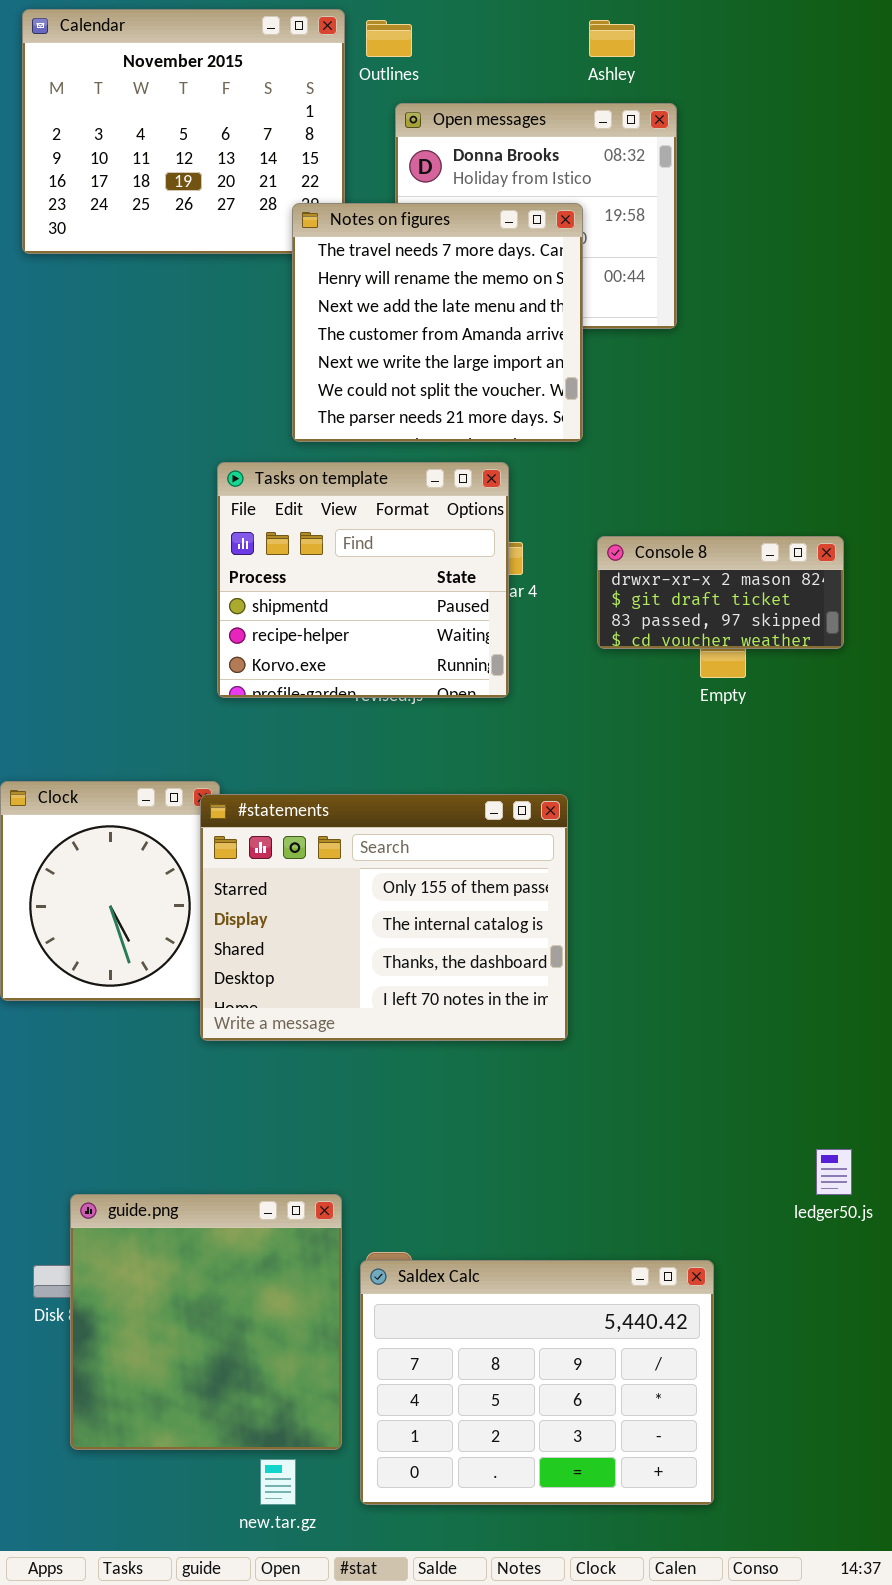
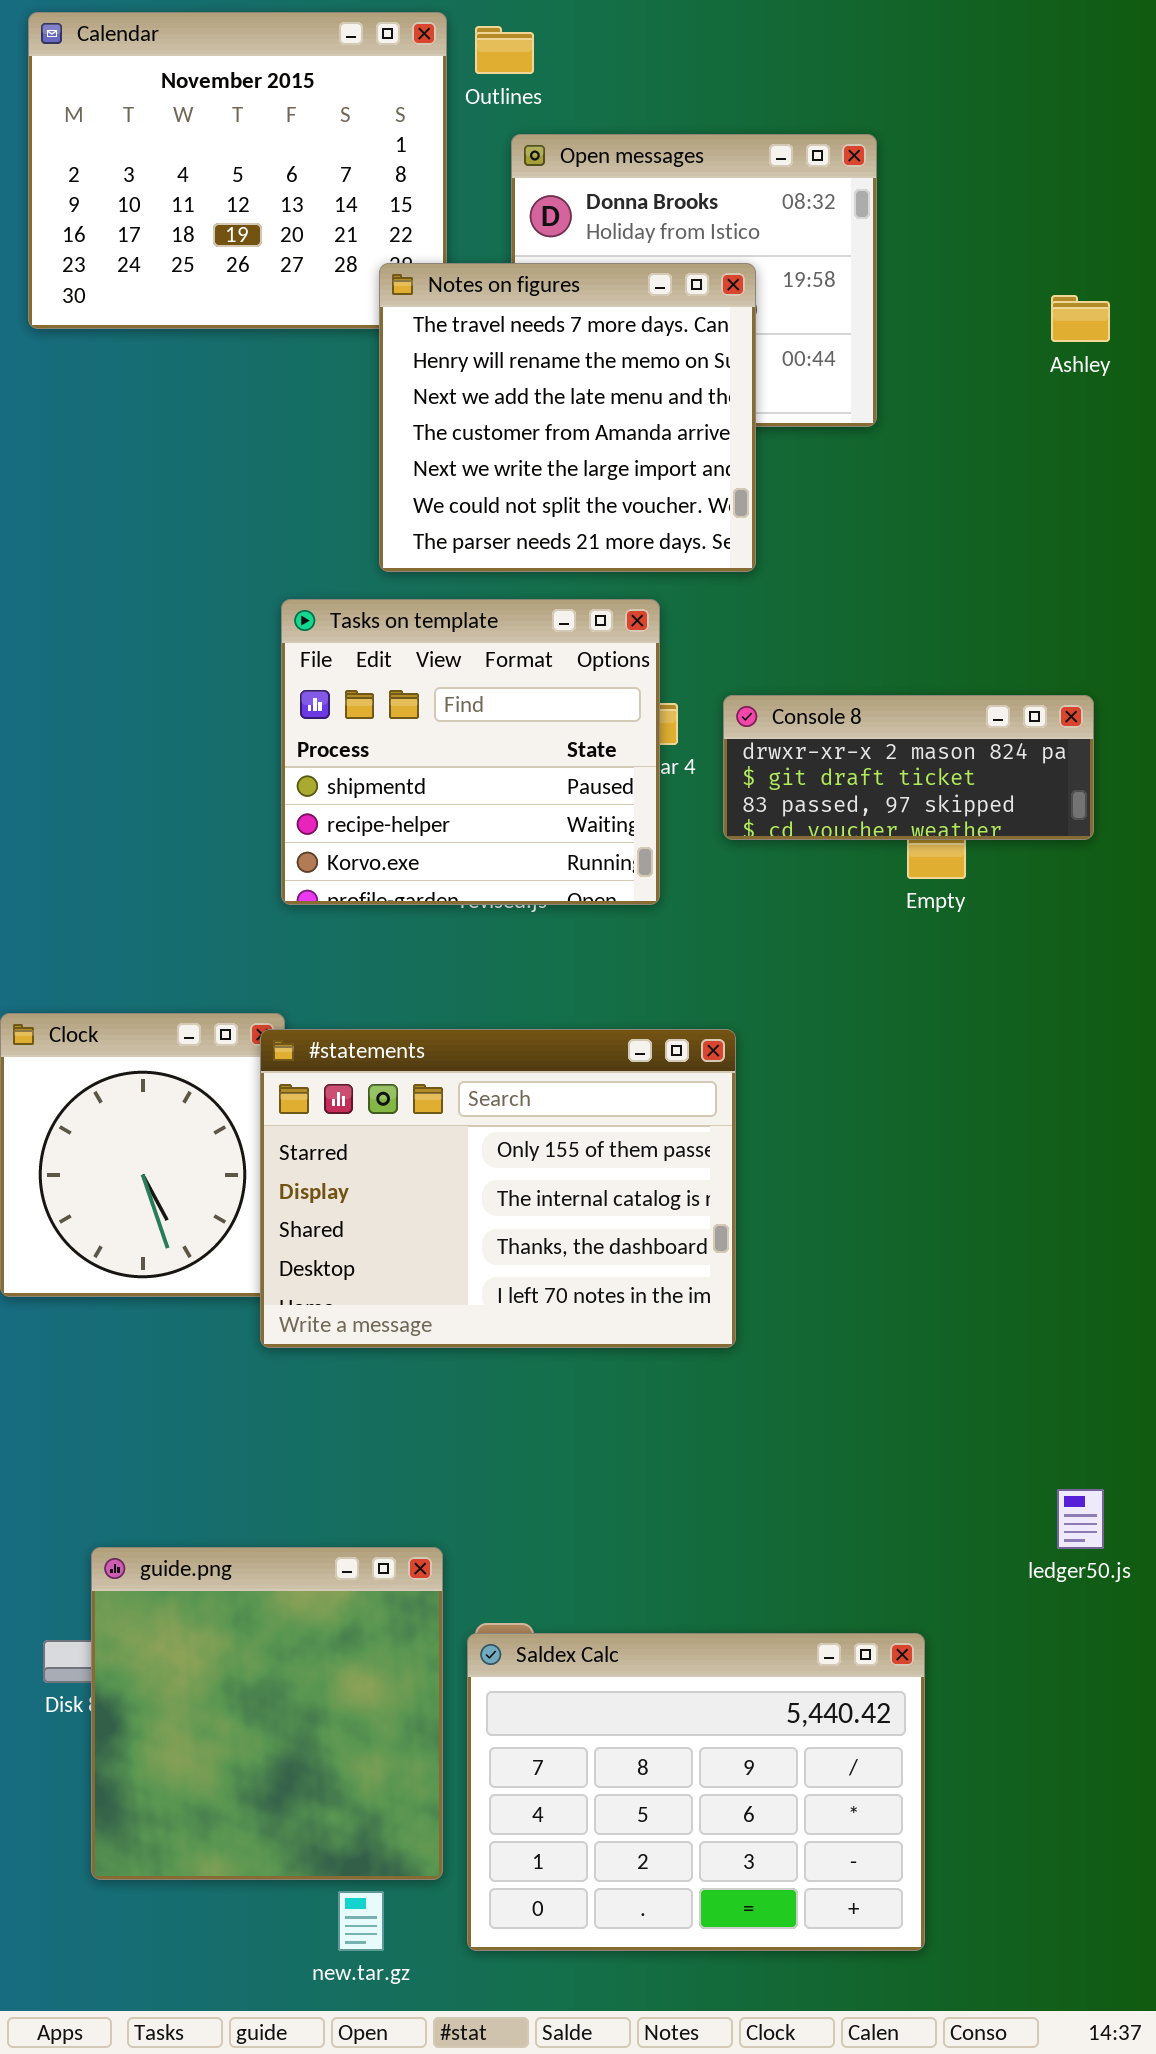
Ashley: [589,20,635,57] -> [1051,295,1110,342], moved
Console 8: [597,536,844,649] -> [723,695,1094,840], resized

